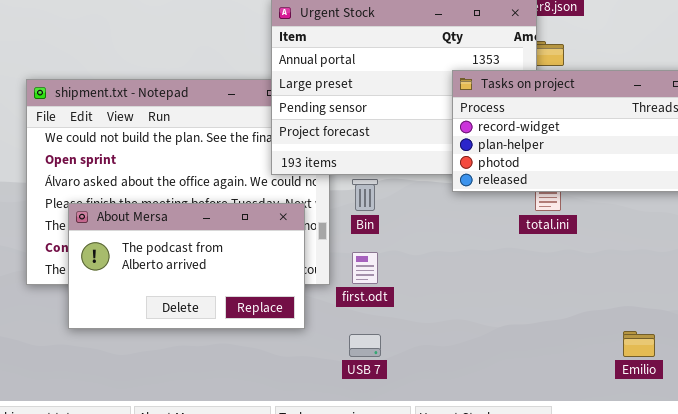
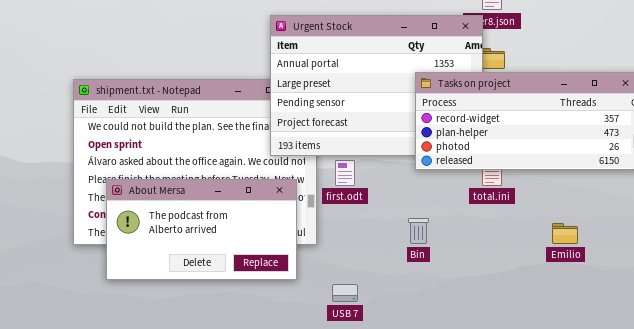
Bin: [352,179,378,211] -> [408,218,429,244], moved
first.odt: [352,252,378,284] -> [335,160,355,186], moved
Emilio: [623,331,655,357] -> [552,223,578,244], moved

